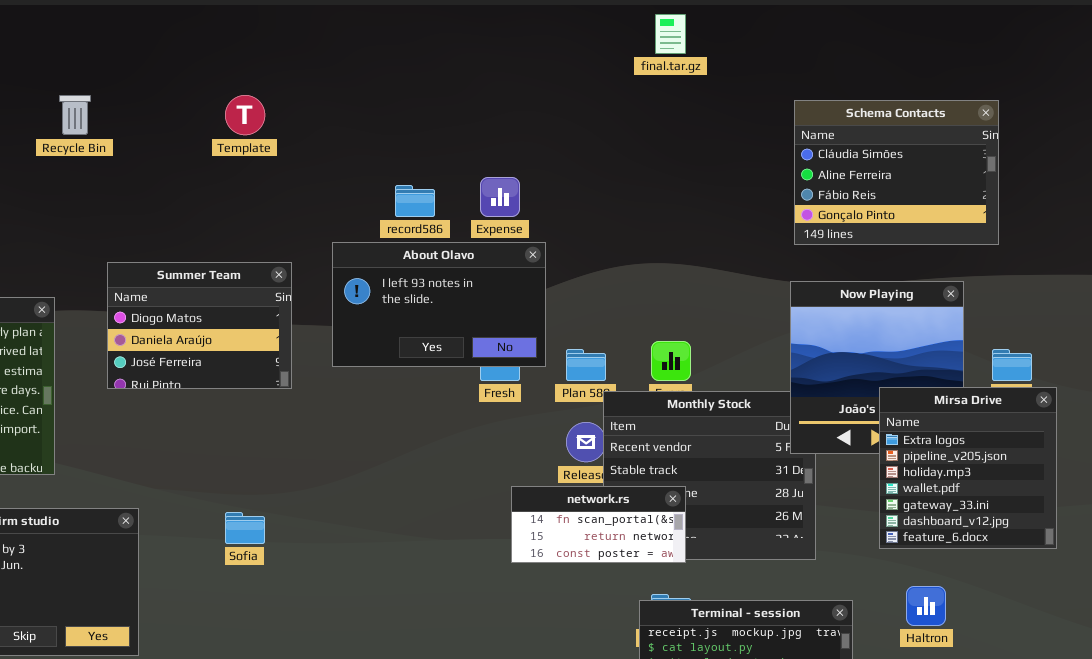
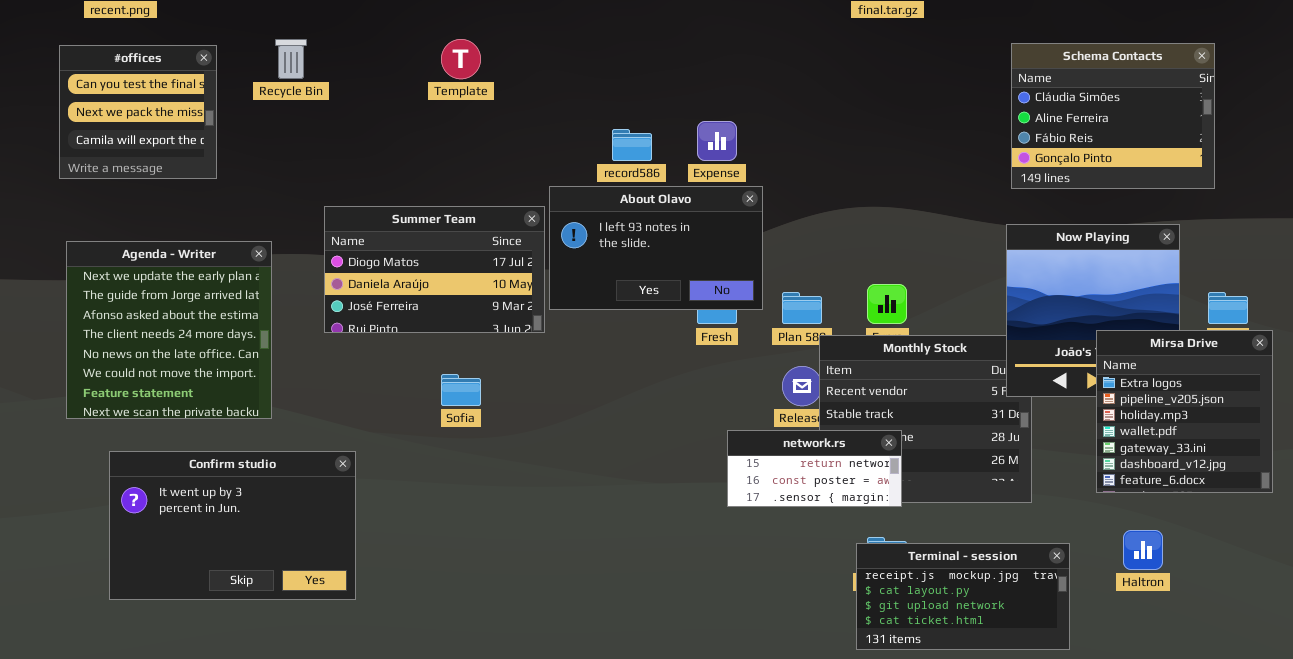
Summer Team: [107,262,292,389] -> [324,206,545,333], resized
network.rs: [511,486,686,563] -> [727,430,902,507], scrolled down 1 row
Sofia: [225,512,265,544] -> [441,374,481,406], moved

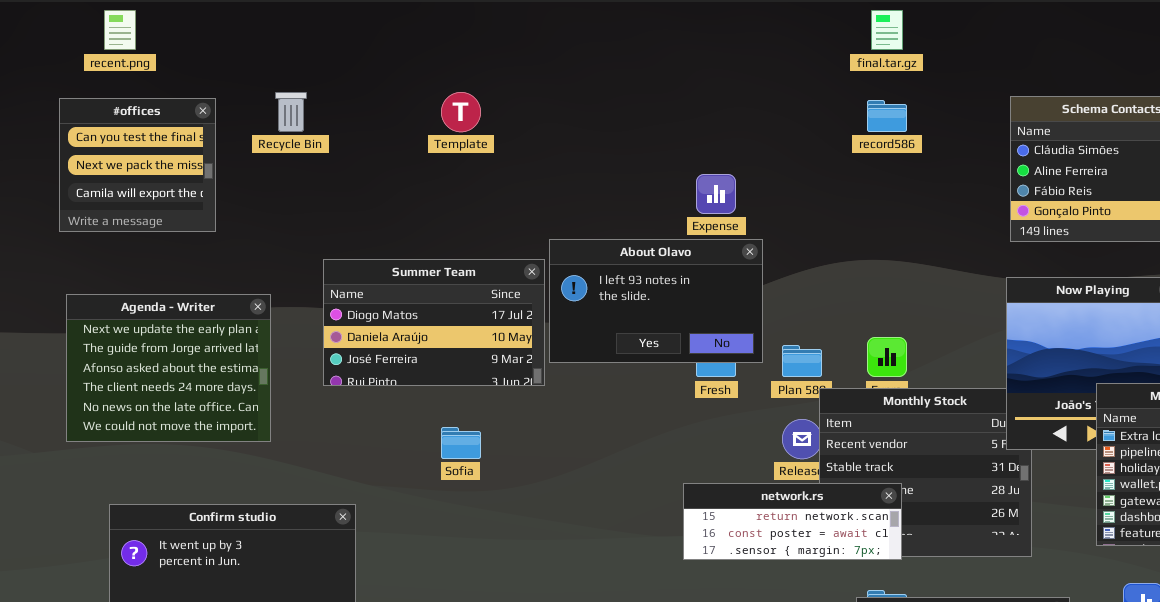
record586: [612,129,652,161] -> [867,100,907,132], moved
Agenda - Writer: [66,241,272,419] -> [66,294,271,442], resized
network.rs: [727,430,902,507] -> [683,483,902,560], resized

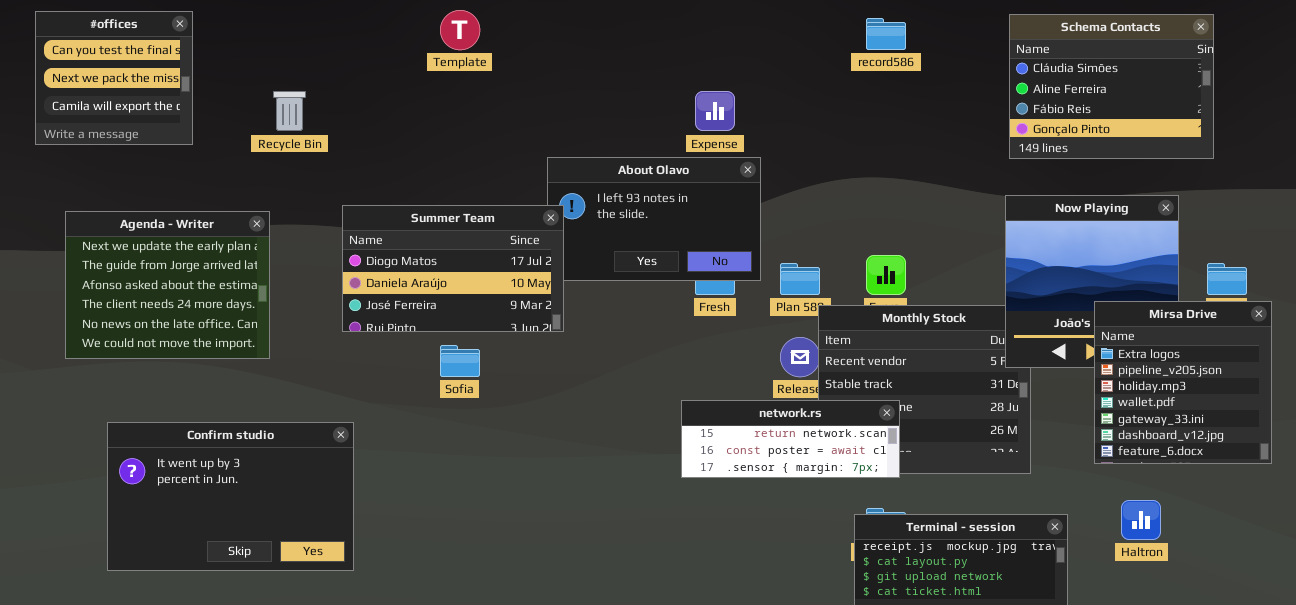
Recycle Bin: [275,92,307,132] -> [273,91,306,131], moved
#offices: [59,98,216,232] -> [35,11,193,145], moved
Summer Team: [323,259,545,386] -> [342,205,564,332], moved

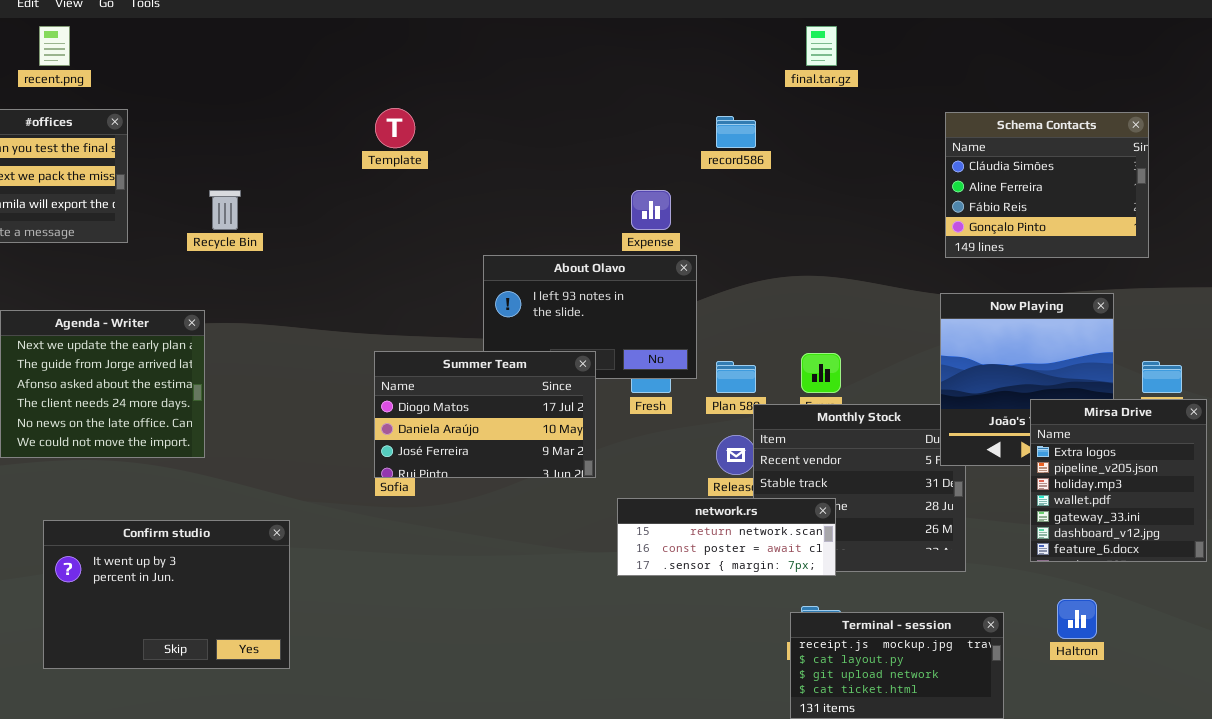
record586: [866,18,906,50] -> [716,116,756,148], moved
Summer Team: [342,205,564,332] -> [374,351,596,478], moved

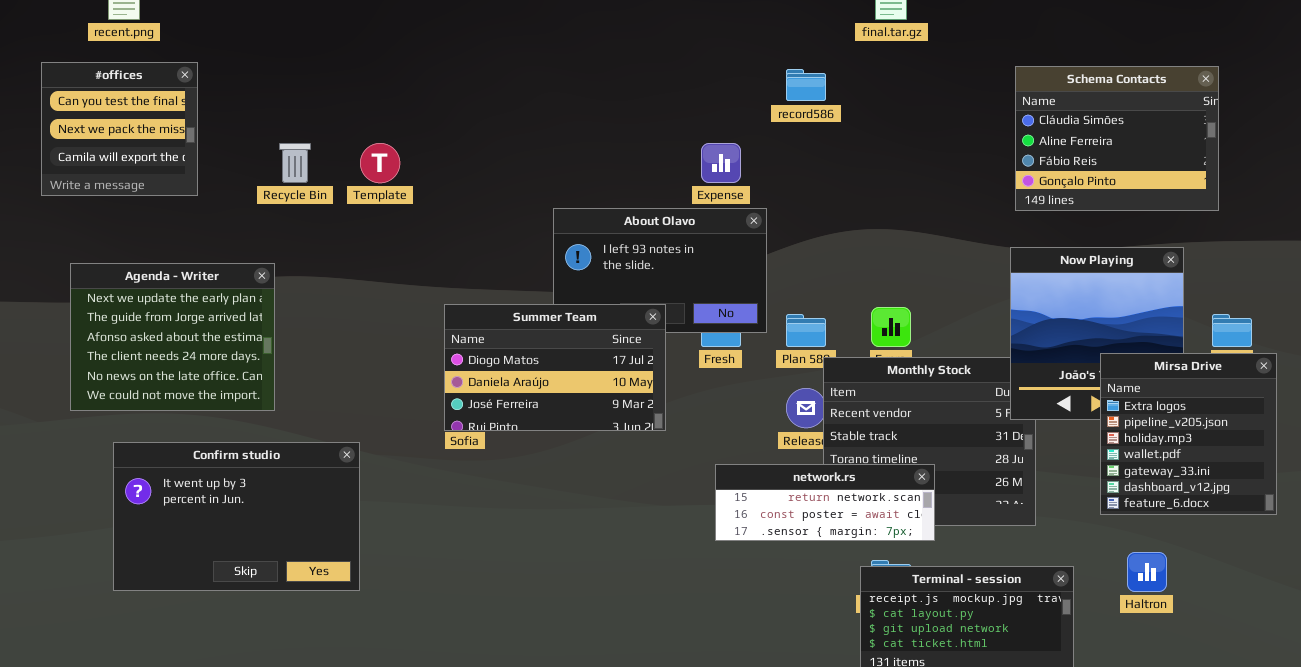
Template: [375,108,415,148] -> [360,143,400,183], moved
network.rs: [617,498,836,576] -> [715,464,935,541], moved
Confirm studio: [43,520,290,669] -> [113,442,360,591], moved

